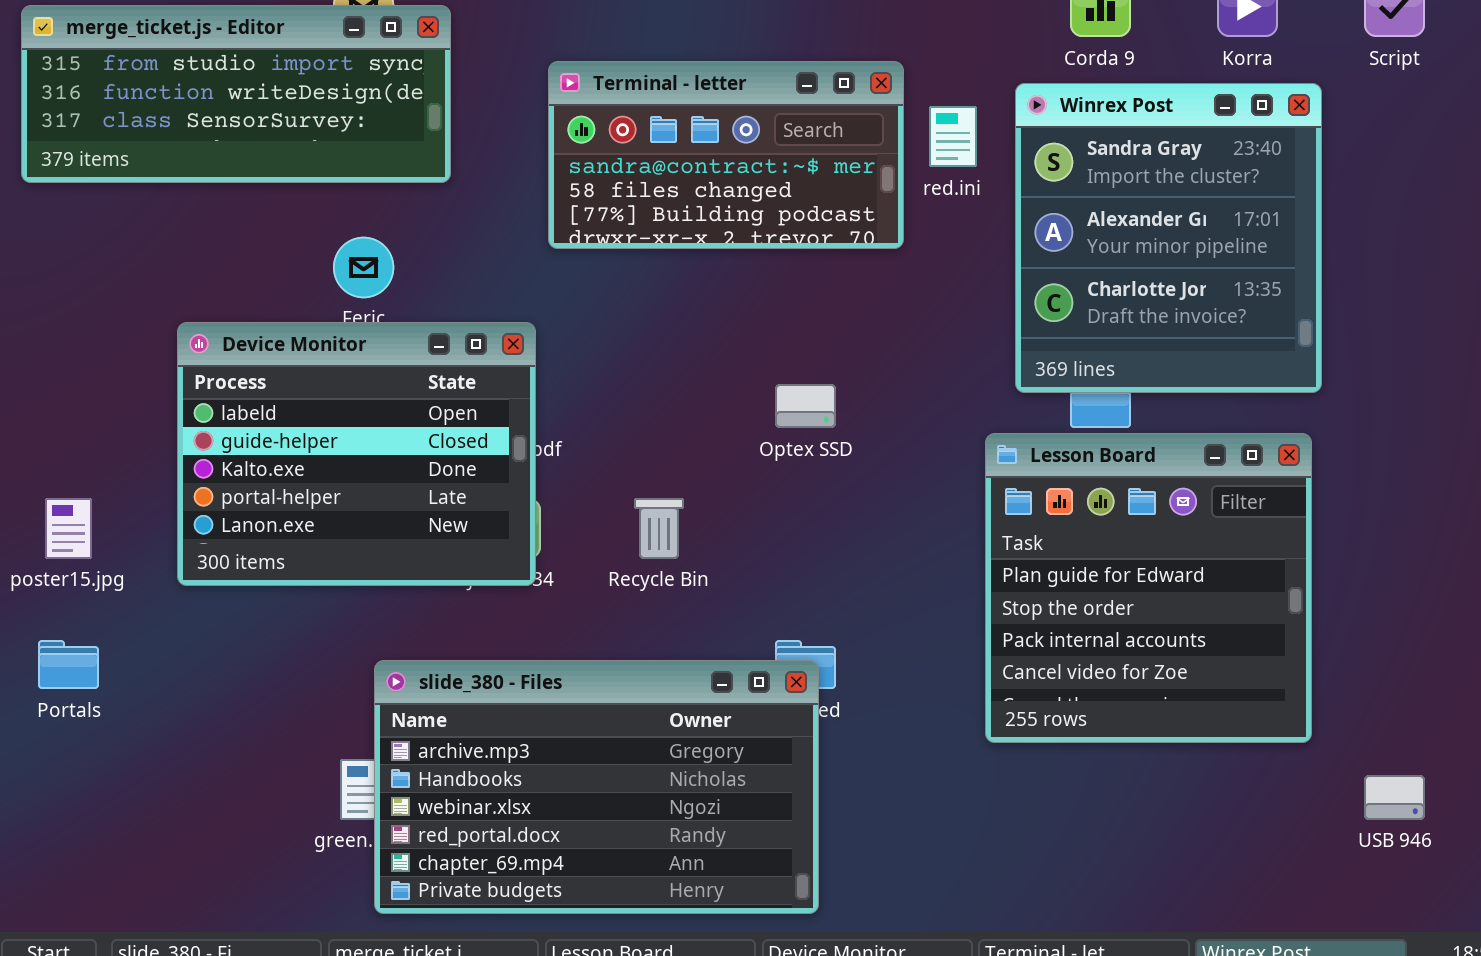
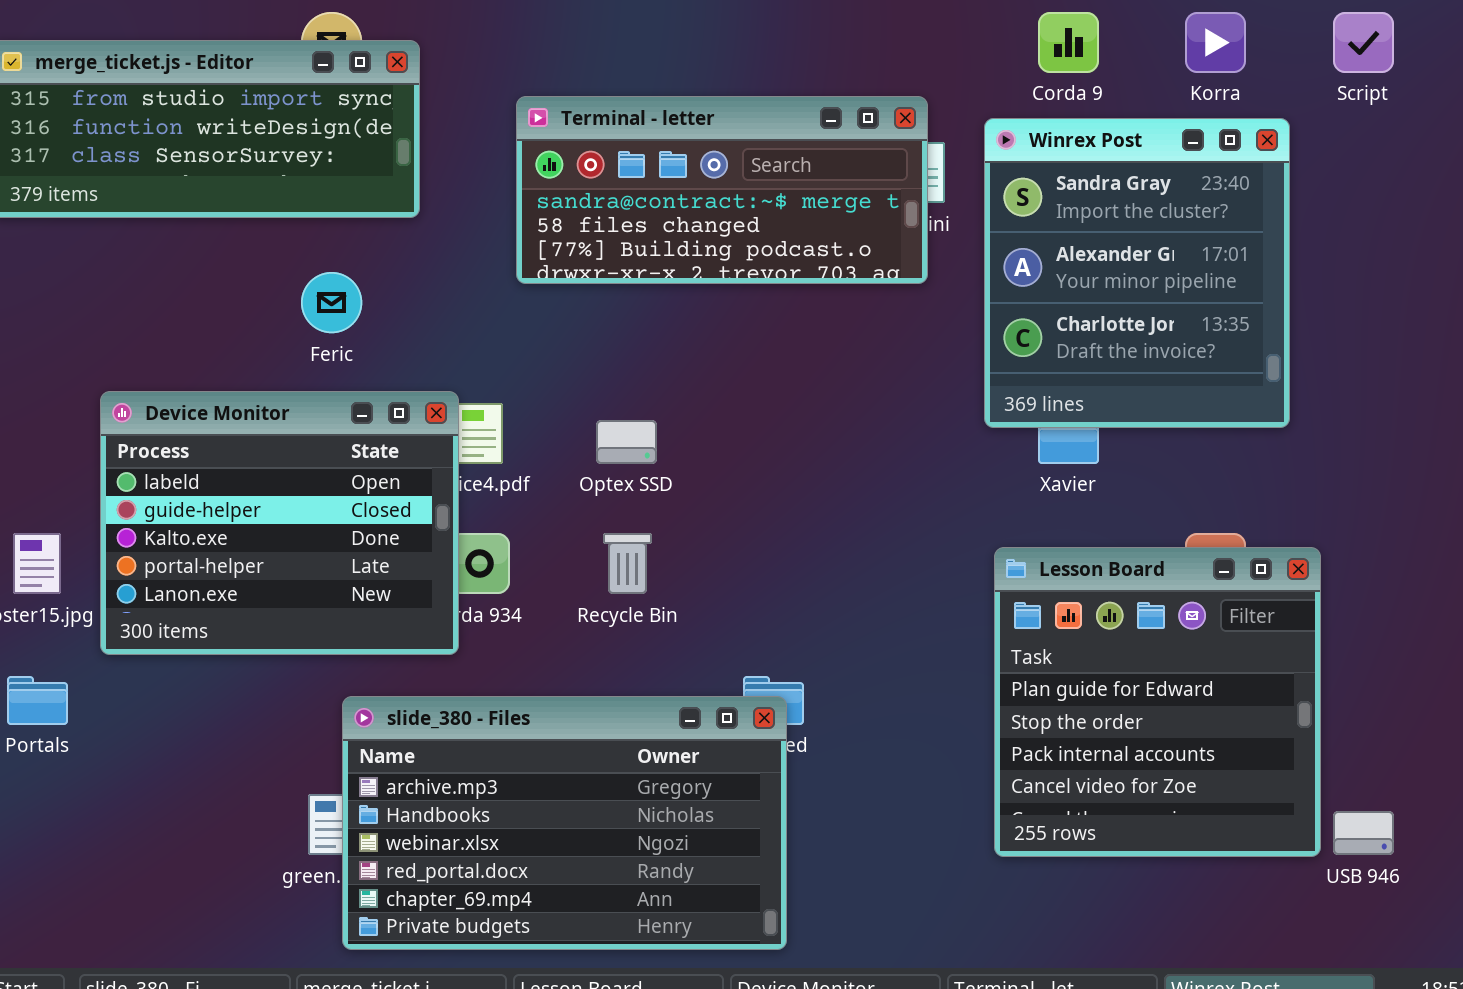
Terminal - letter: [548,61,904,249] -> [516,96,928,284], resized
Device Monitor: [177,322,536,586] -> [100,391,459,655], moved
Optex SSD: [775,384,836,428] -> [596,420,657,464], moved
Lesson Board: [985,433,1312,743] -> [994,547,1321,857], moved

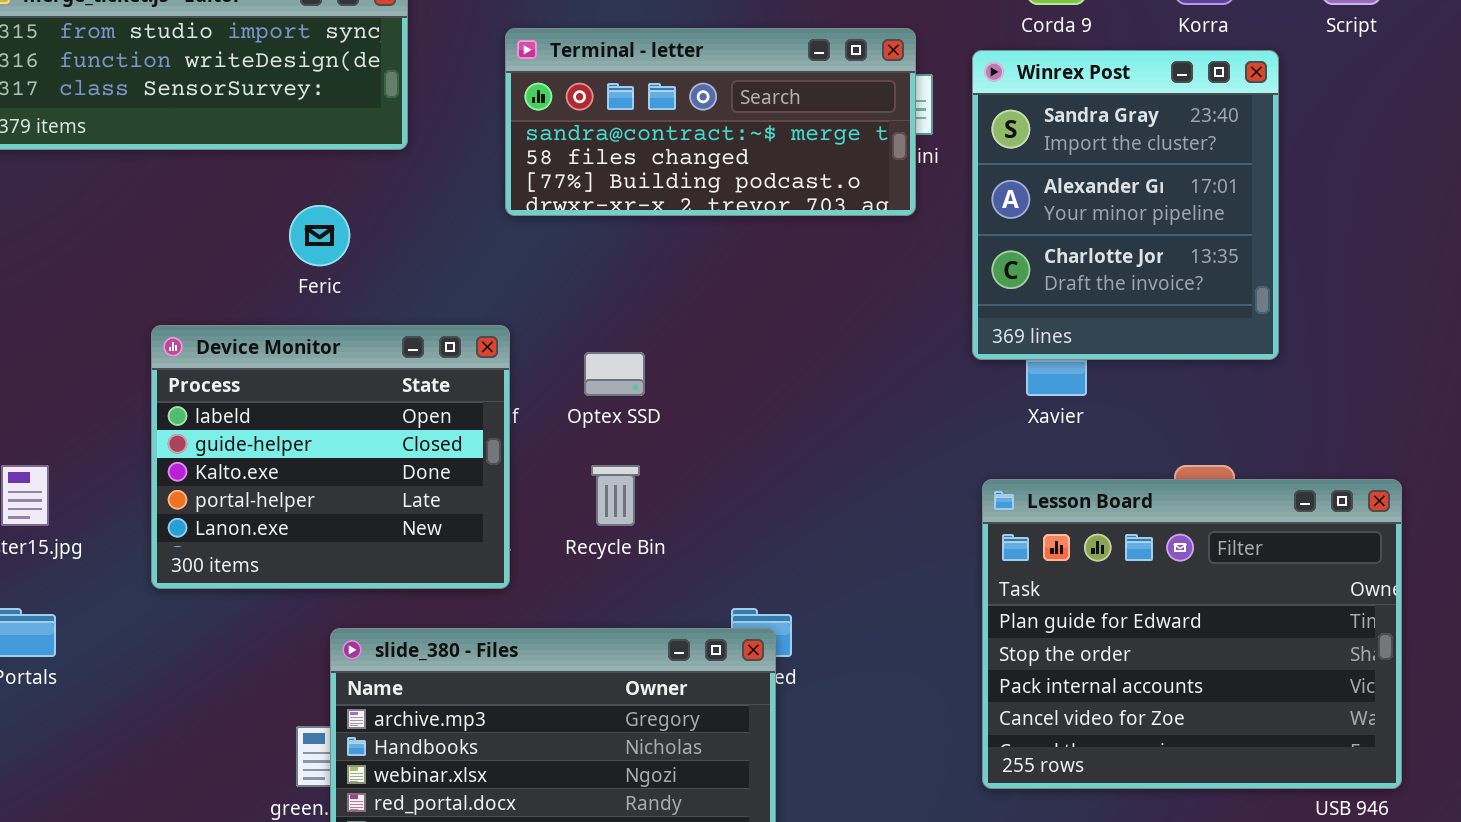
Device Monitor: [100,391,459,655] -> [151,325,510,589], moved
Lesson Board: [994,547,1321,857] -> [982,479,1402,789], resized

